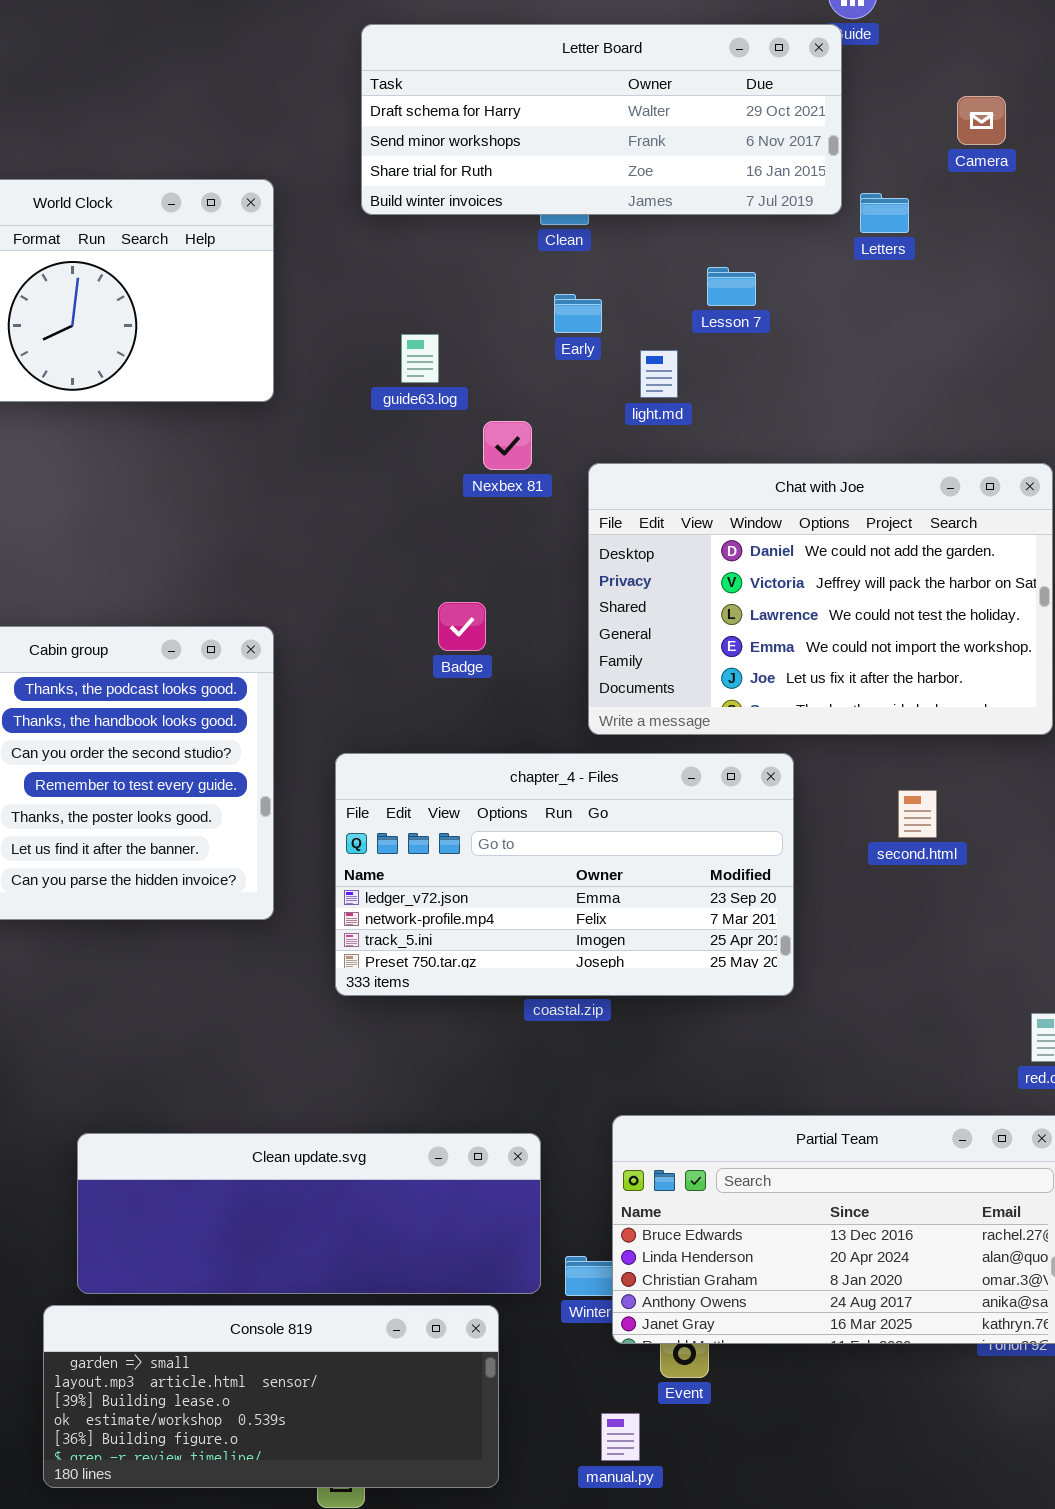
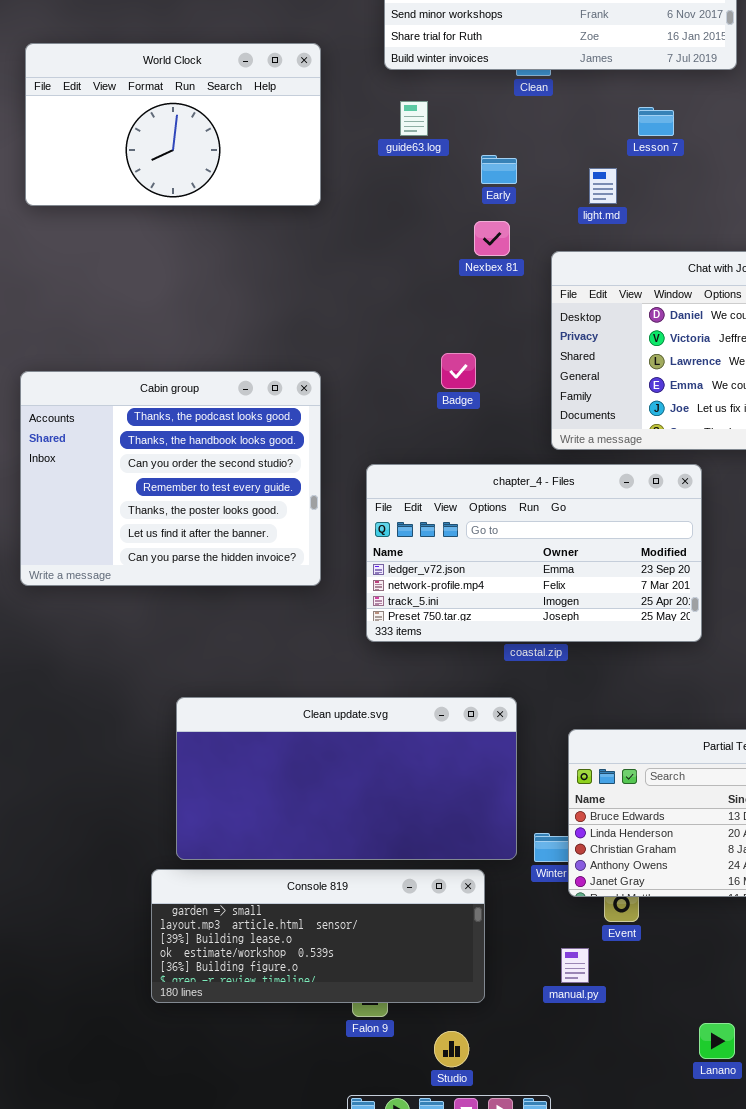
Early: [554,294,602,333] -> [481,155,517,184], moved
guide63.log: [401,334,439,383] -> [400,101,428,136], moved
Clean update.svg: [77,1133,541,1294] -> [176,697,517,860], resized

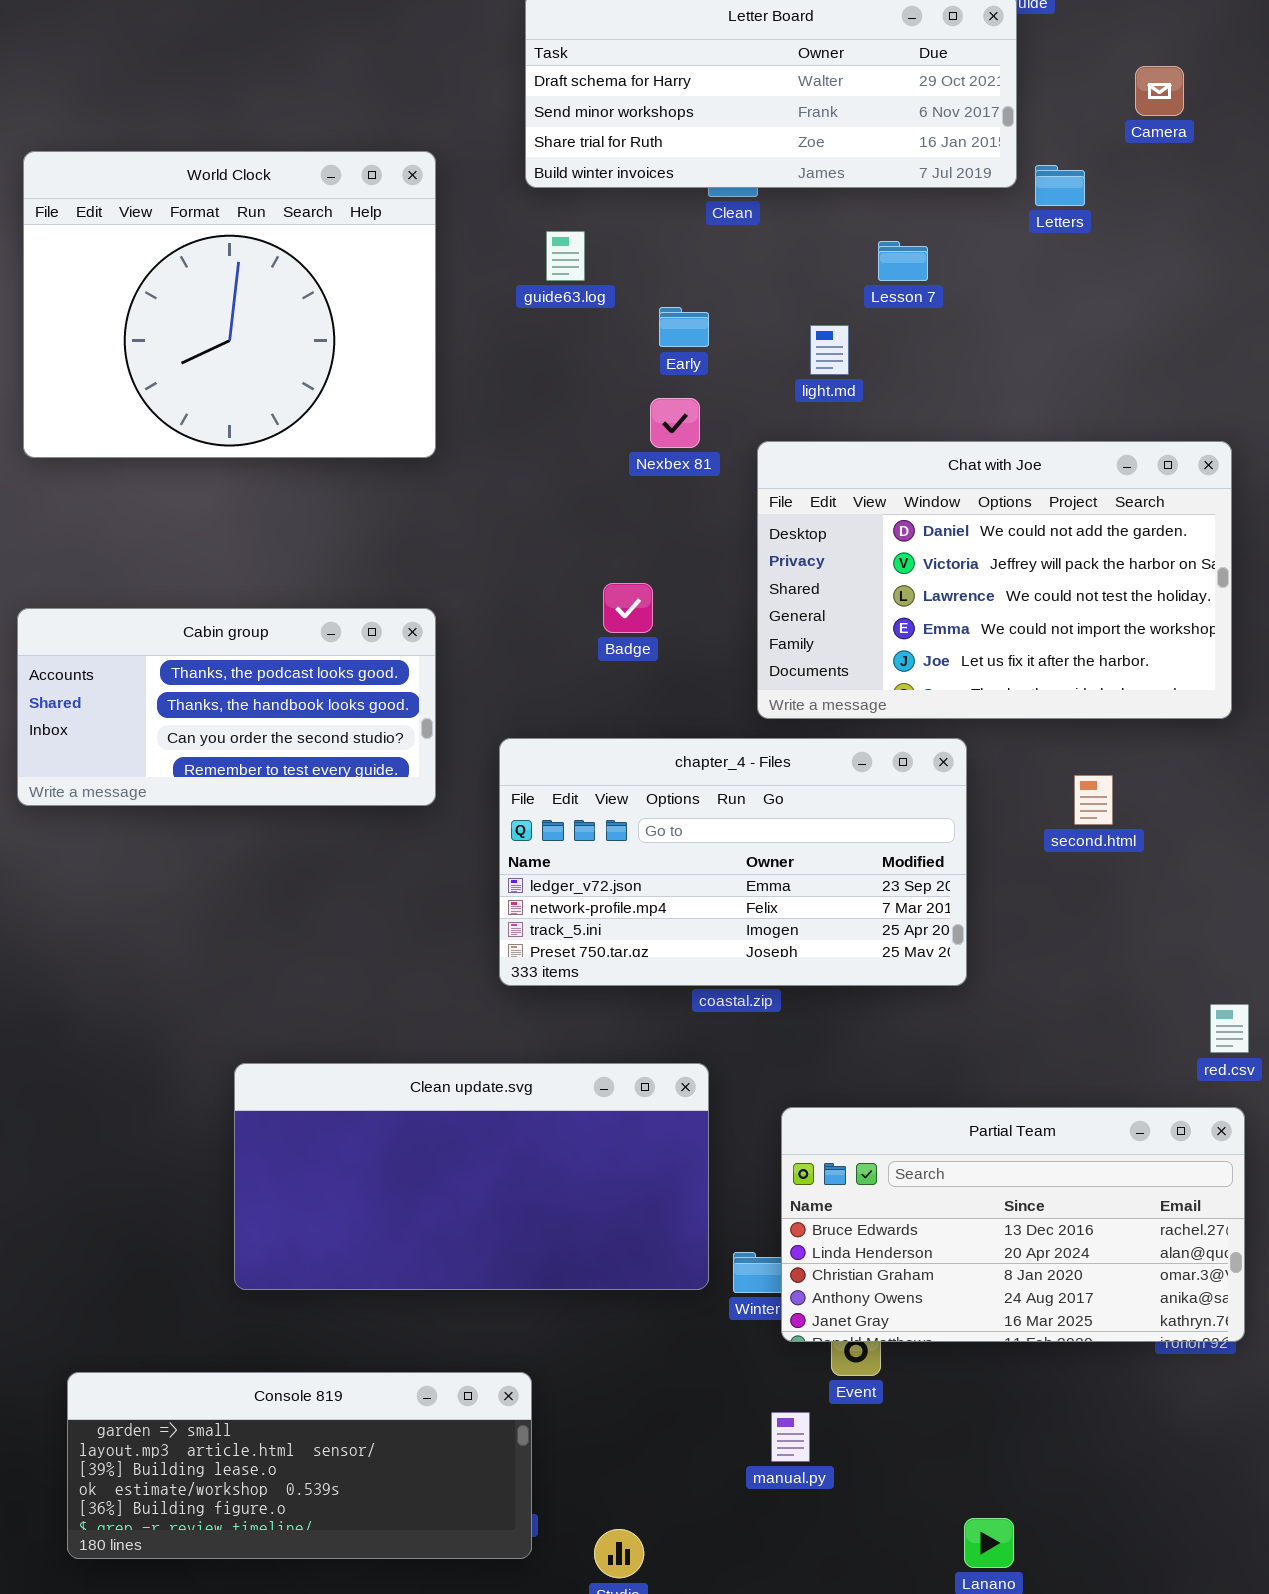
World Clock: [25,43,321,206] -> [23,151,436,458], resized
Cabin group: [20,371,321,586] -> [17,608,436,806], resized
Console 819: [151,869,485,1003] -> [67,1372,532,1559], moved

